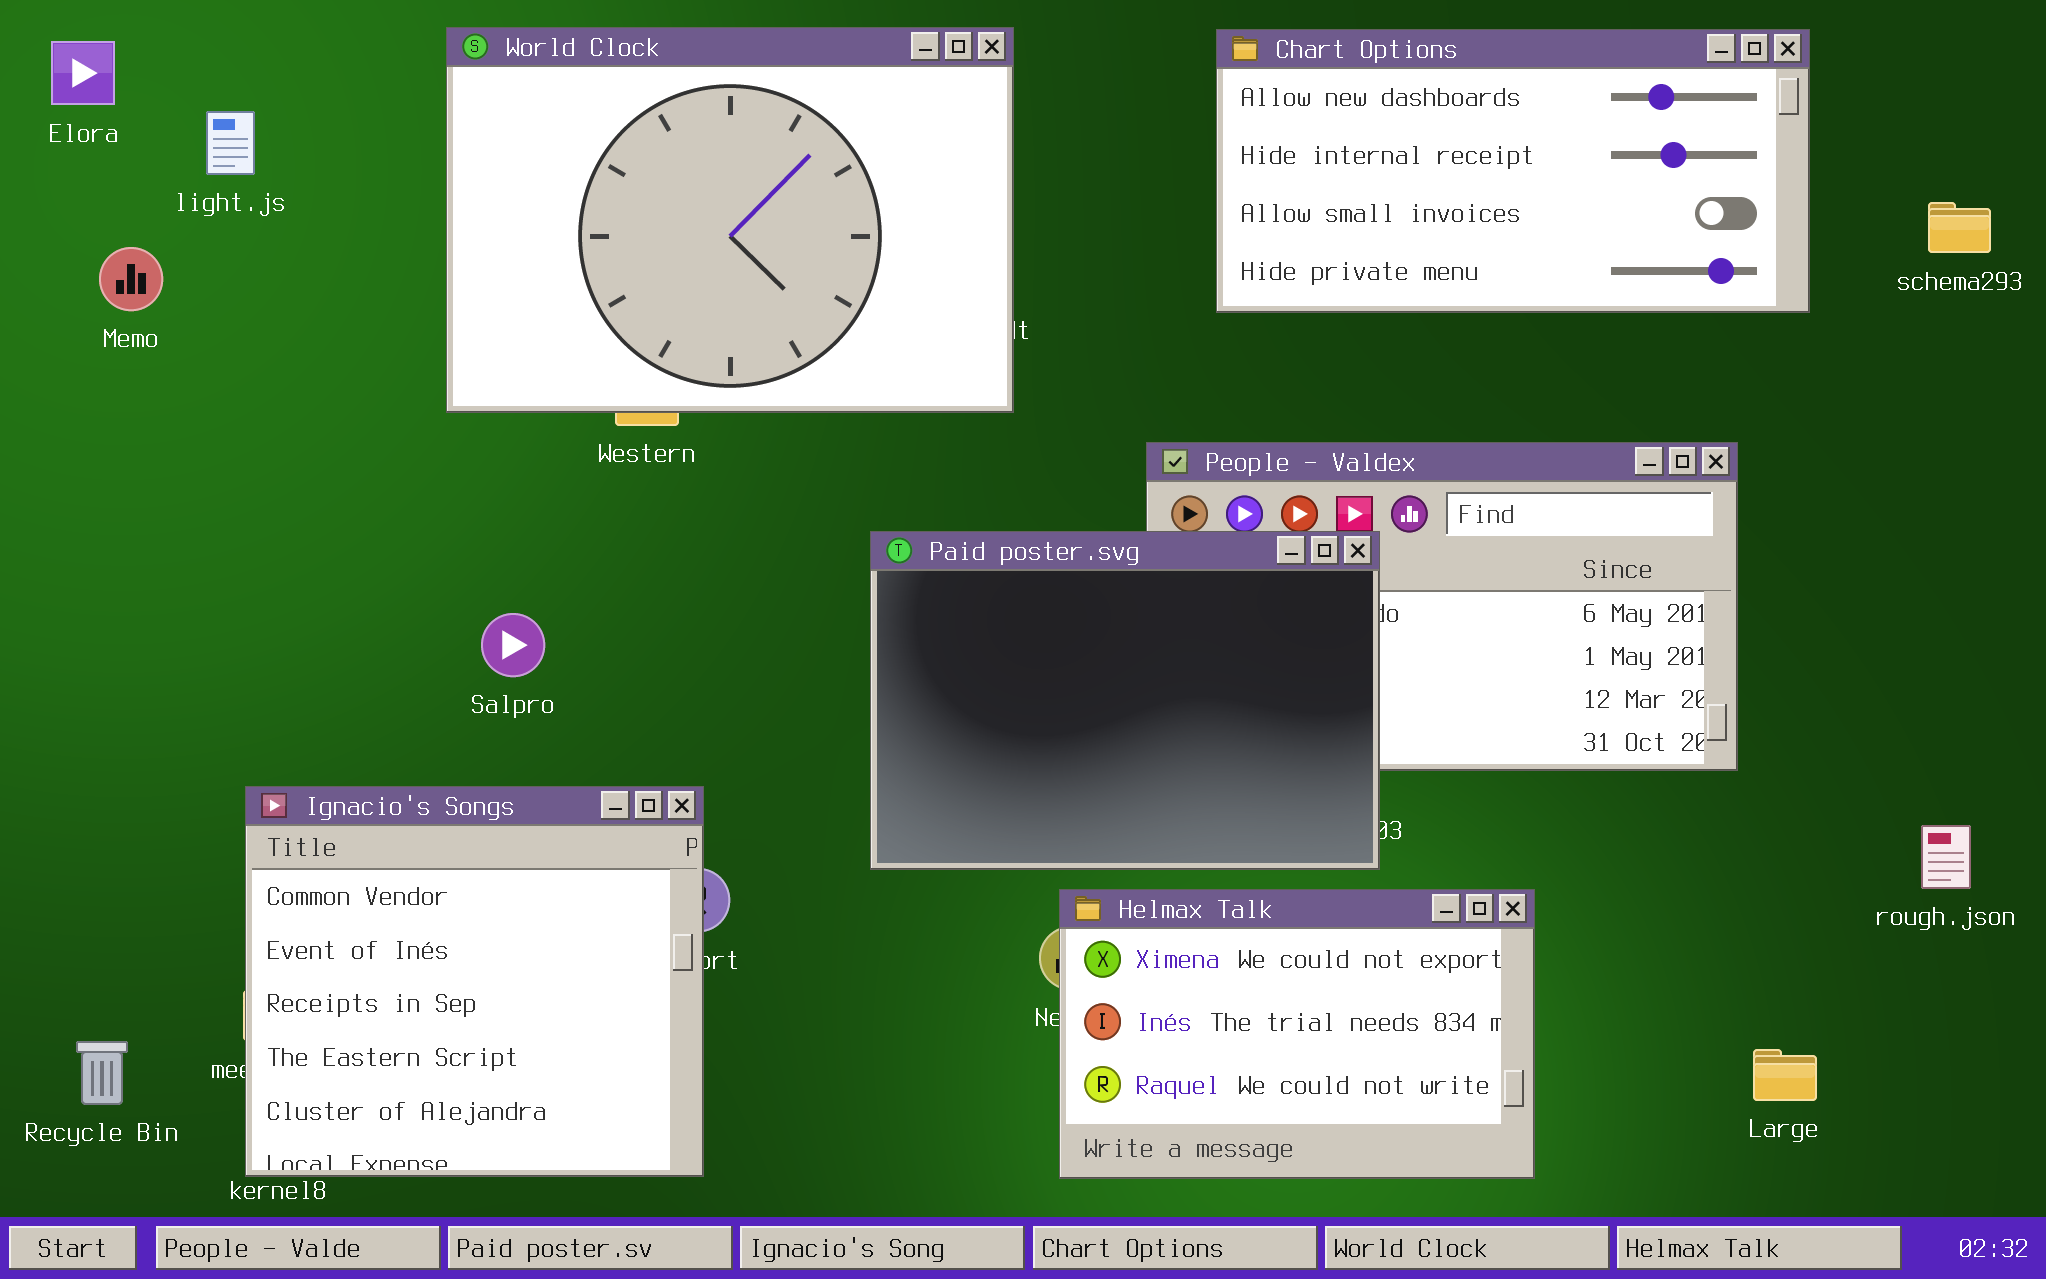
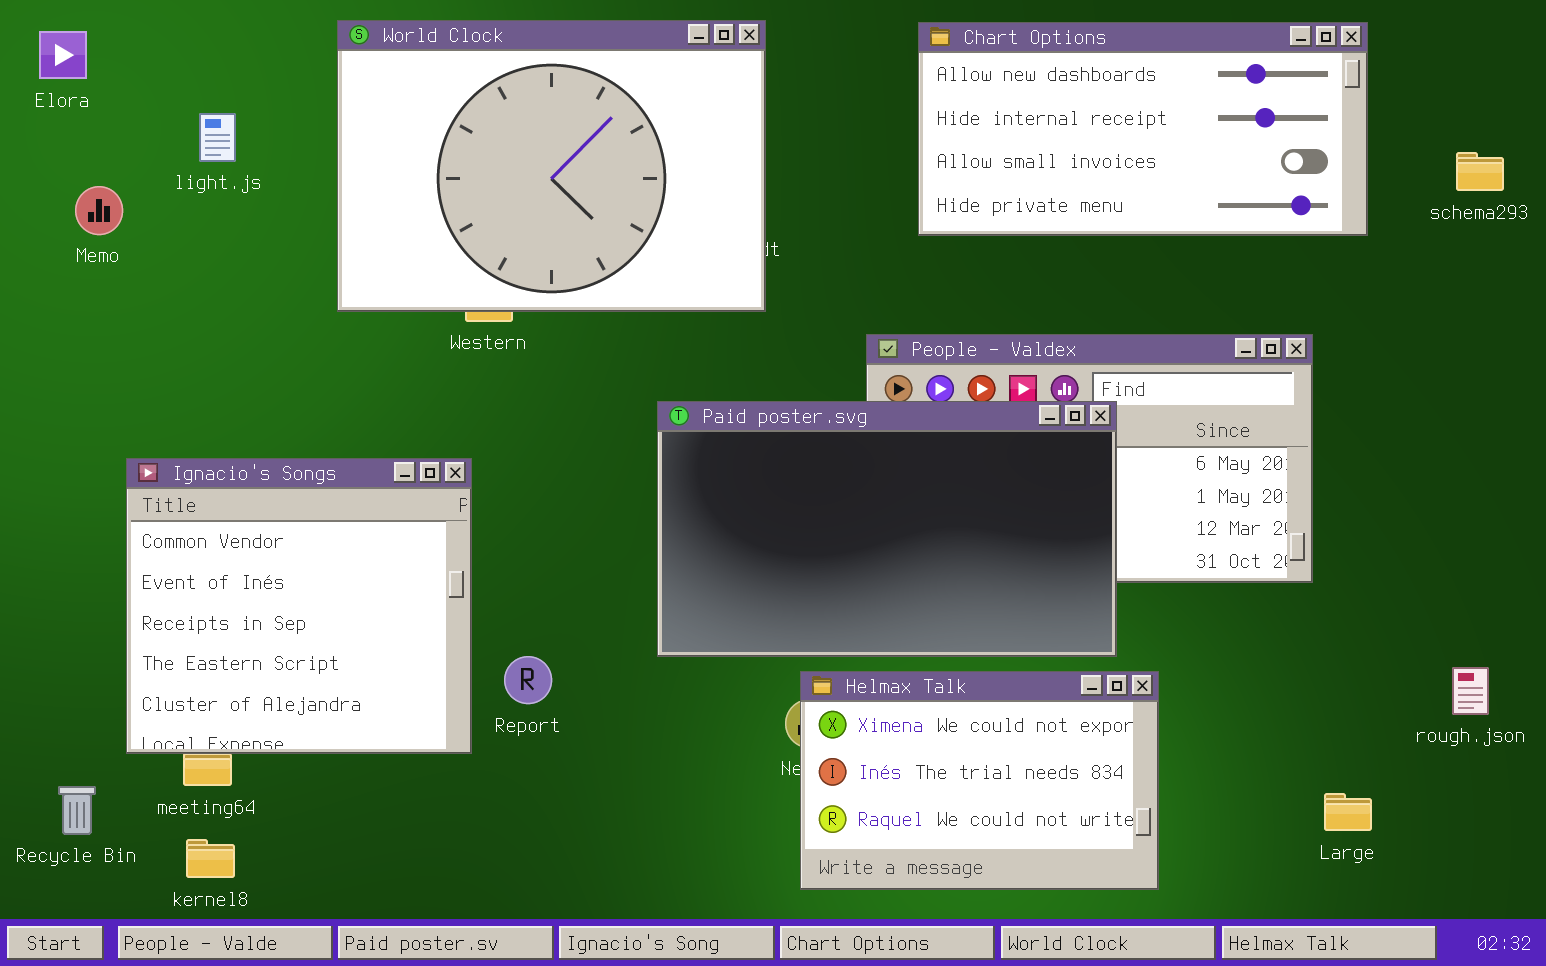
light.js: [206,111,255,175] -> [199,113,236,162], moved
Paid poster.svg: [870,531,1380,870] -> [657,401,1117,657], resized
Ignacio's Songs: [245,786,704,1177] -> [126,458,472,754], moved
rough.json: [1921,825,1971,889] -> [1452,667,1489,715], moved

